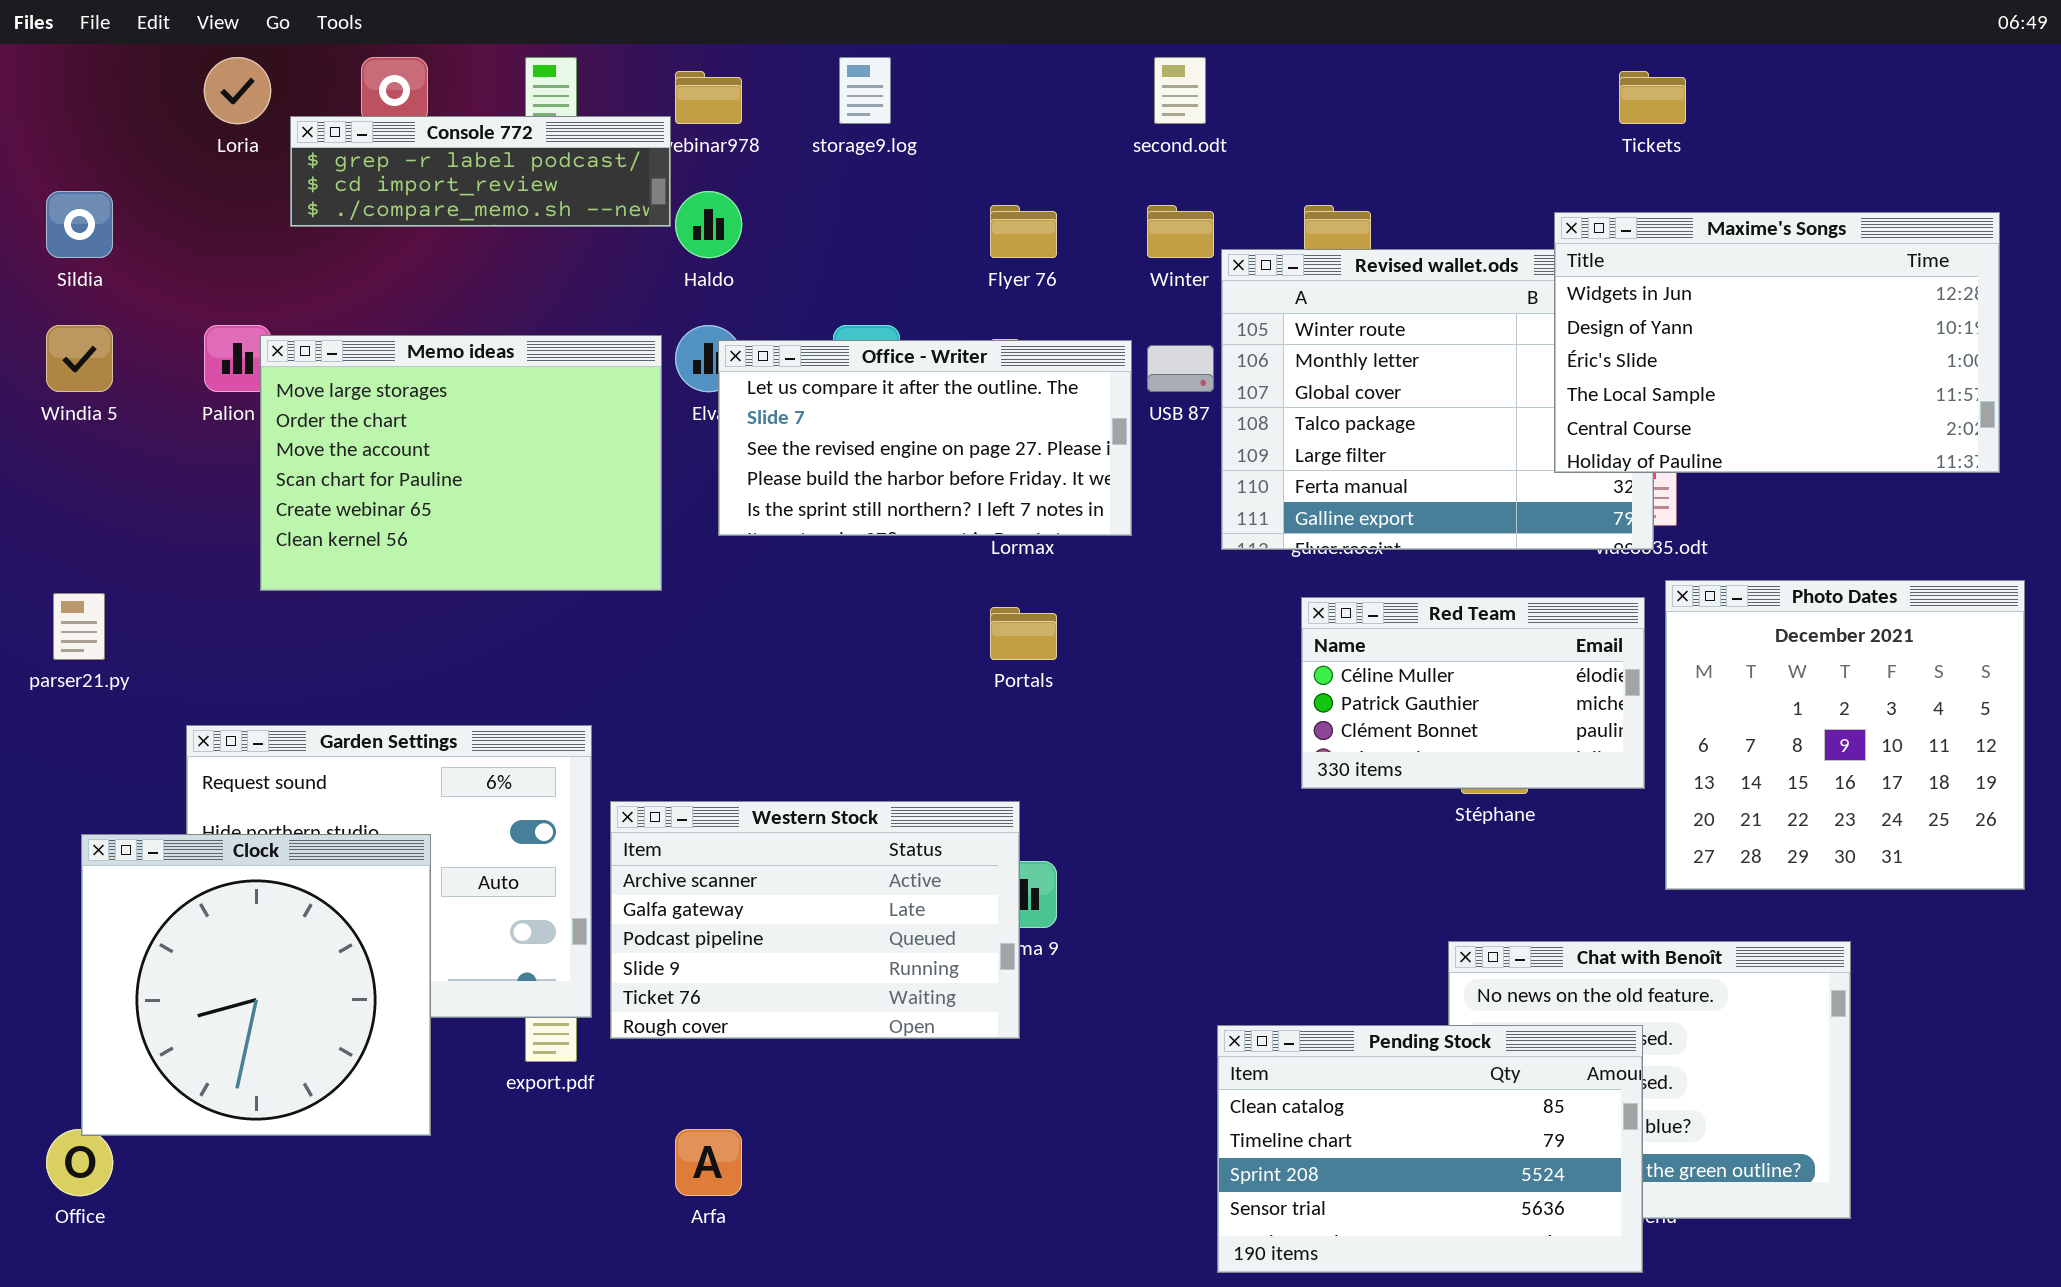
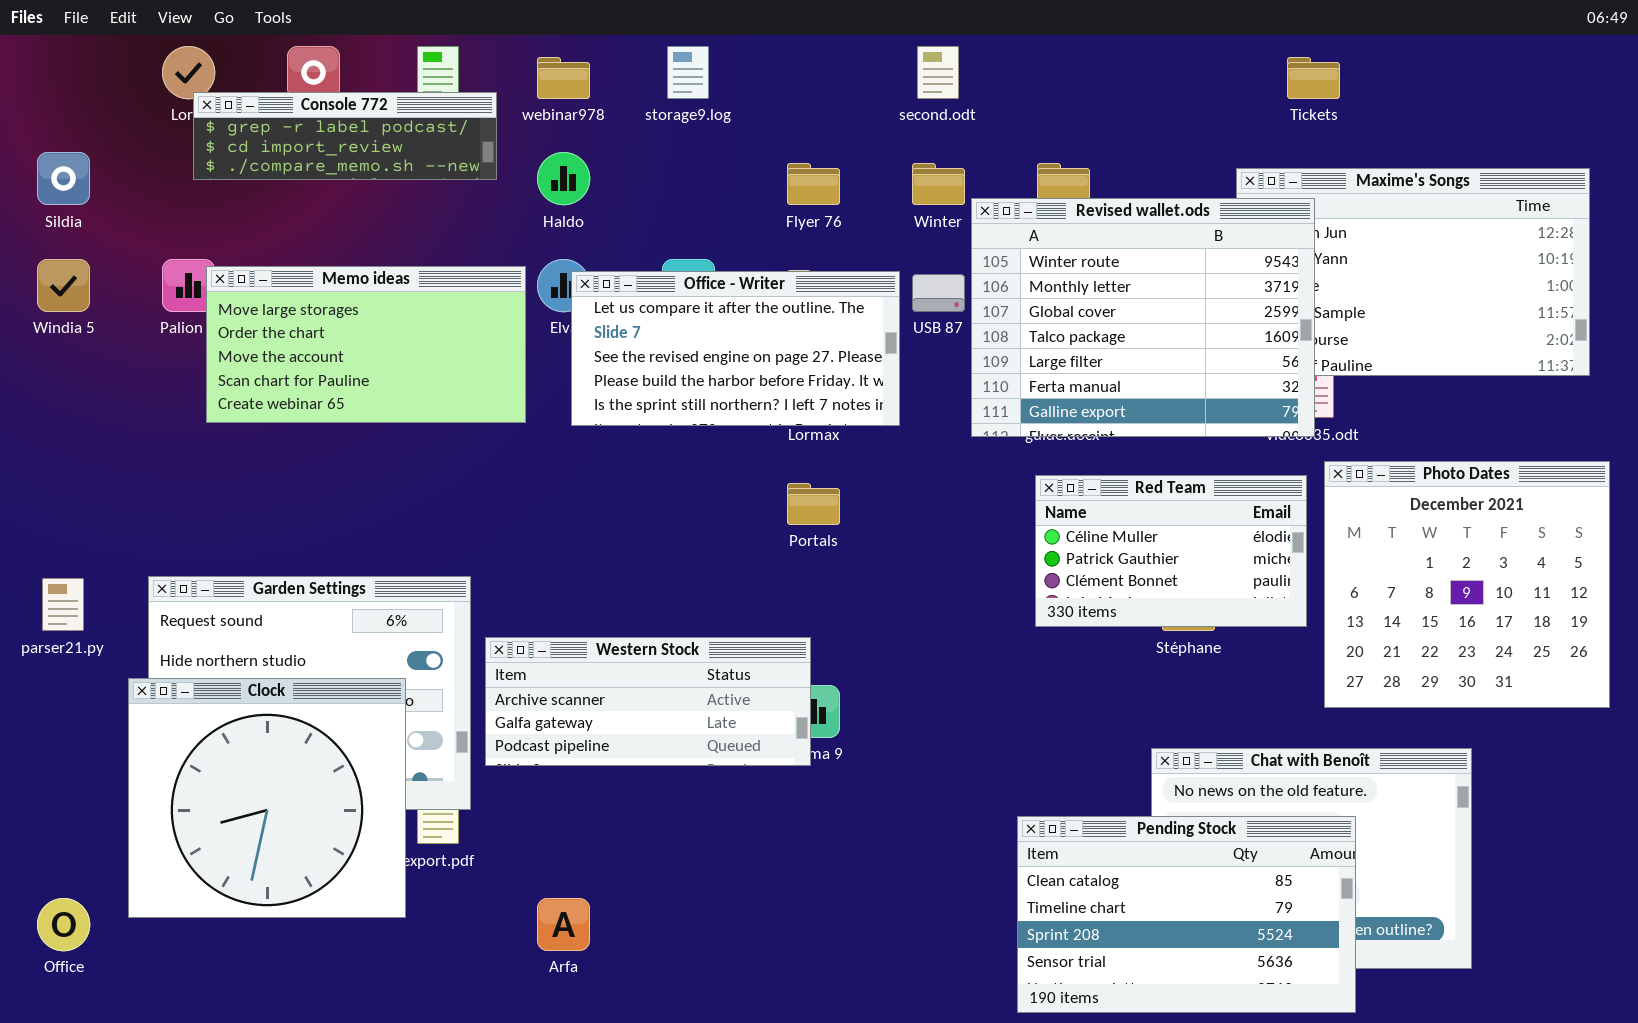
Console 772: [290,116,671,227] -> [193,92,497,180], moved
Revised wallet.ods: [1221,249,1654,550] -> [971,198,1315,437], raised
Memo ideas: [260,335,662,591] -> [206,266,526,423], resized
parser21.py: [53,593,105,660] -> [42,578,84,631], moved
Western Stock: [610,801,1020,1039] -> [485,637,811,766], resized
Clock: [81,834,431,1136] -> [128,678,406,918], moved
Pending Stock: [1217,1025,1643,1273] -> [1017,816,1356,1013], moved

